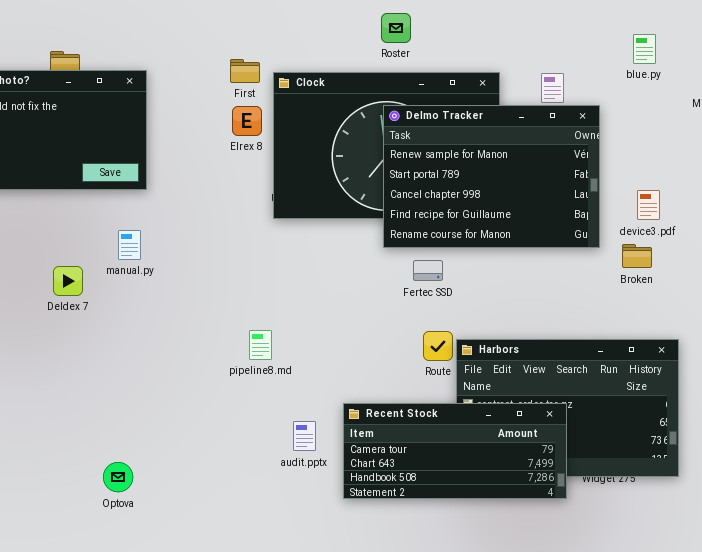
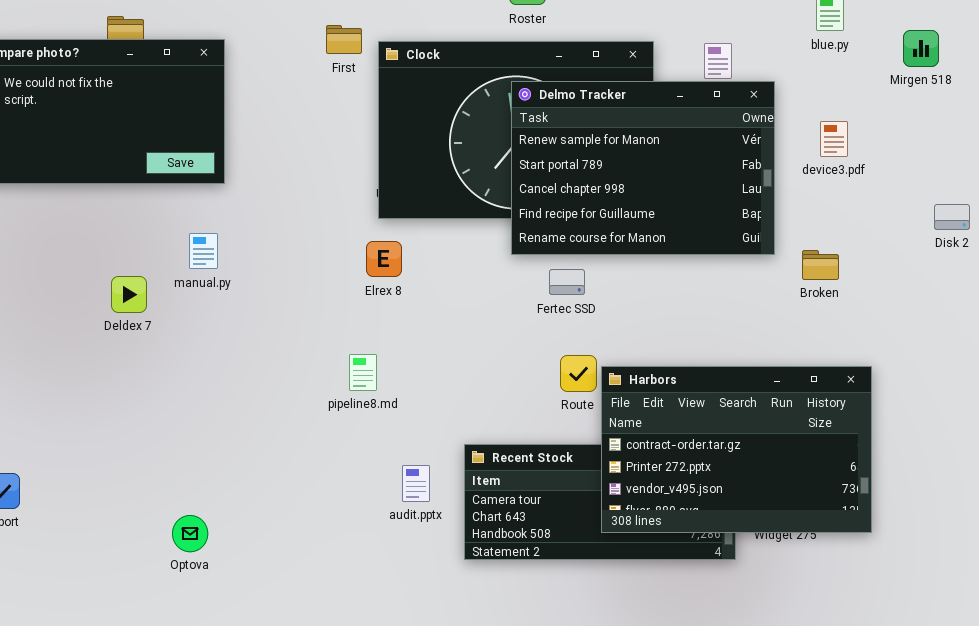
Elrex 8: [232,106,262,136] -> [366,241,402,277], moved
device3.pdf: [637,190,660,220] -> [820,121,848,157], moved
Harbors: [456,339,679,477] -> [601,366,872,533], raised

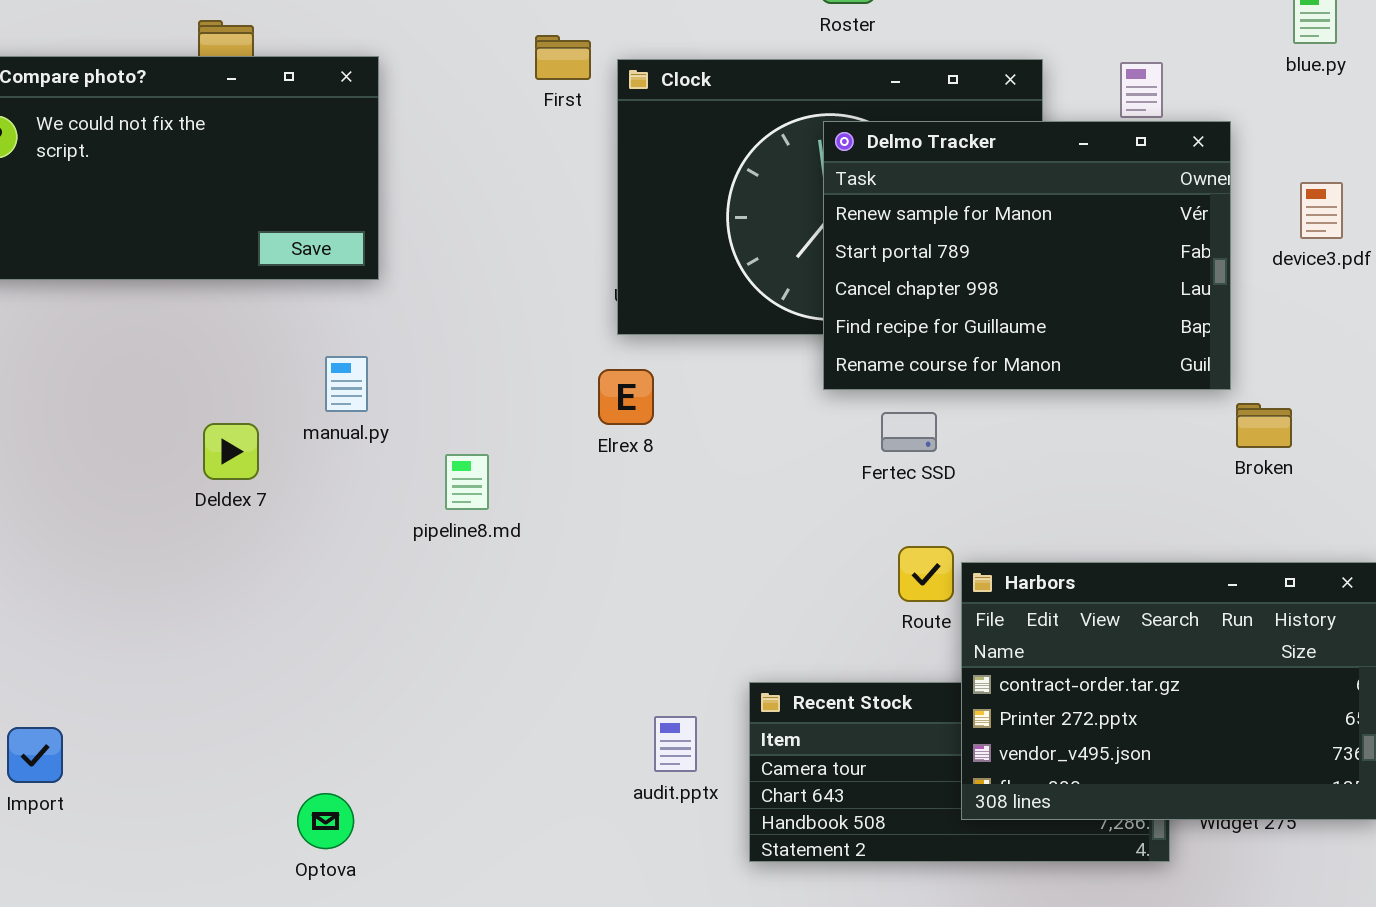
Broken: [802,250,839,280] -> [1236,403,1292,448], moved
pipeline8.md: [349,354,377,391] -> [445,454,489,510], moved

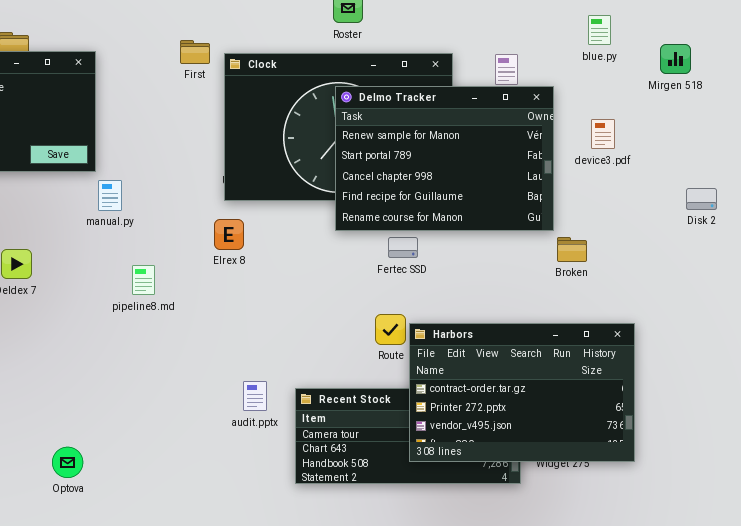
manual.py: [325,356,368,412] -> [98,180,122,211], moved
Fertec SSD: [881,412,937,452] -> [388,237,418,258], moved
audit.pptx: [654,716,697,772] -> [243,381,267,411], moved

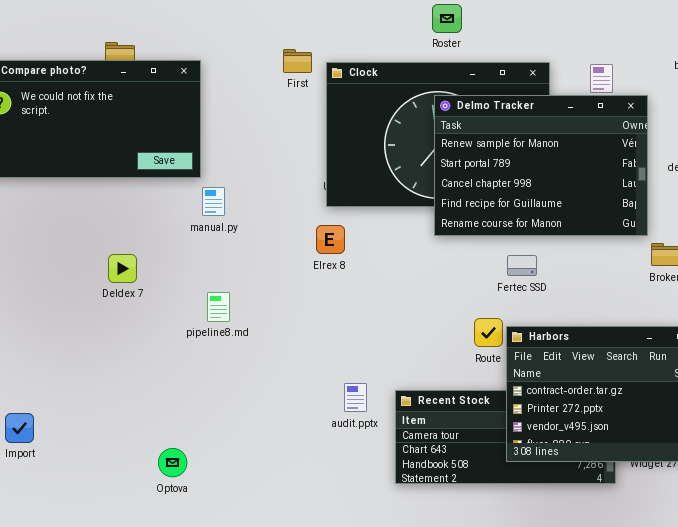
Fertec SSD: [388,237,418,258] -> [507,255,537,276], moved
pipeline8.md: [132,265,155,295] -> [207,292,230,322], moved

